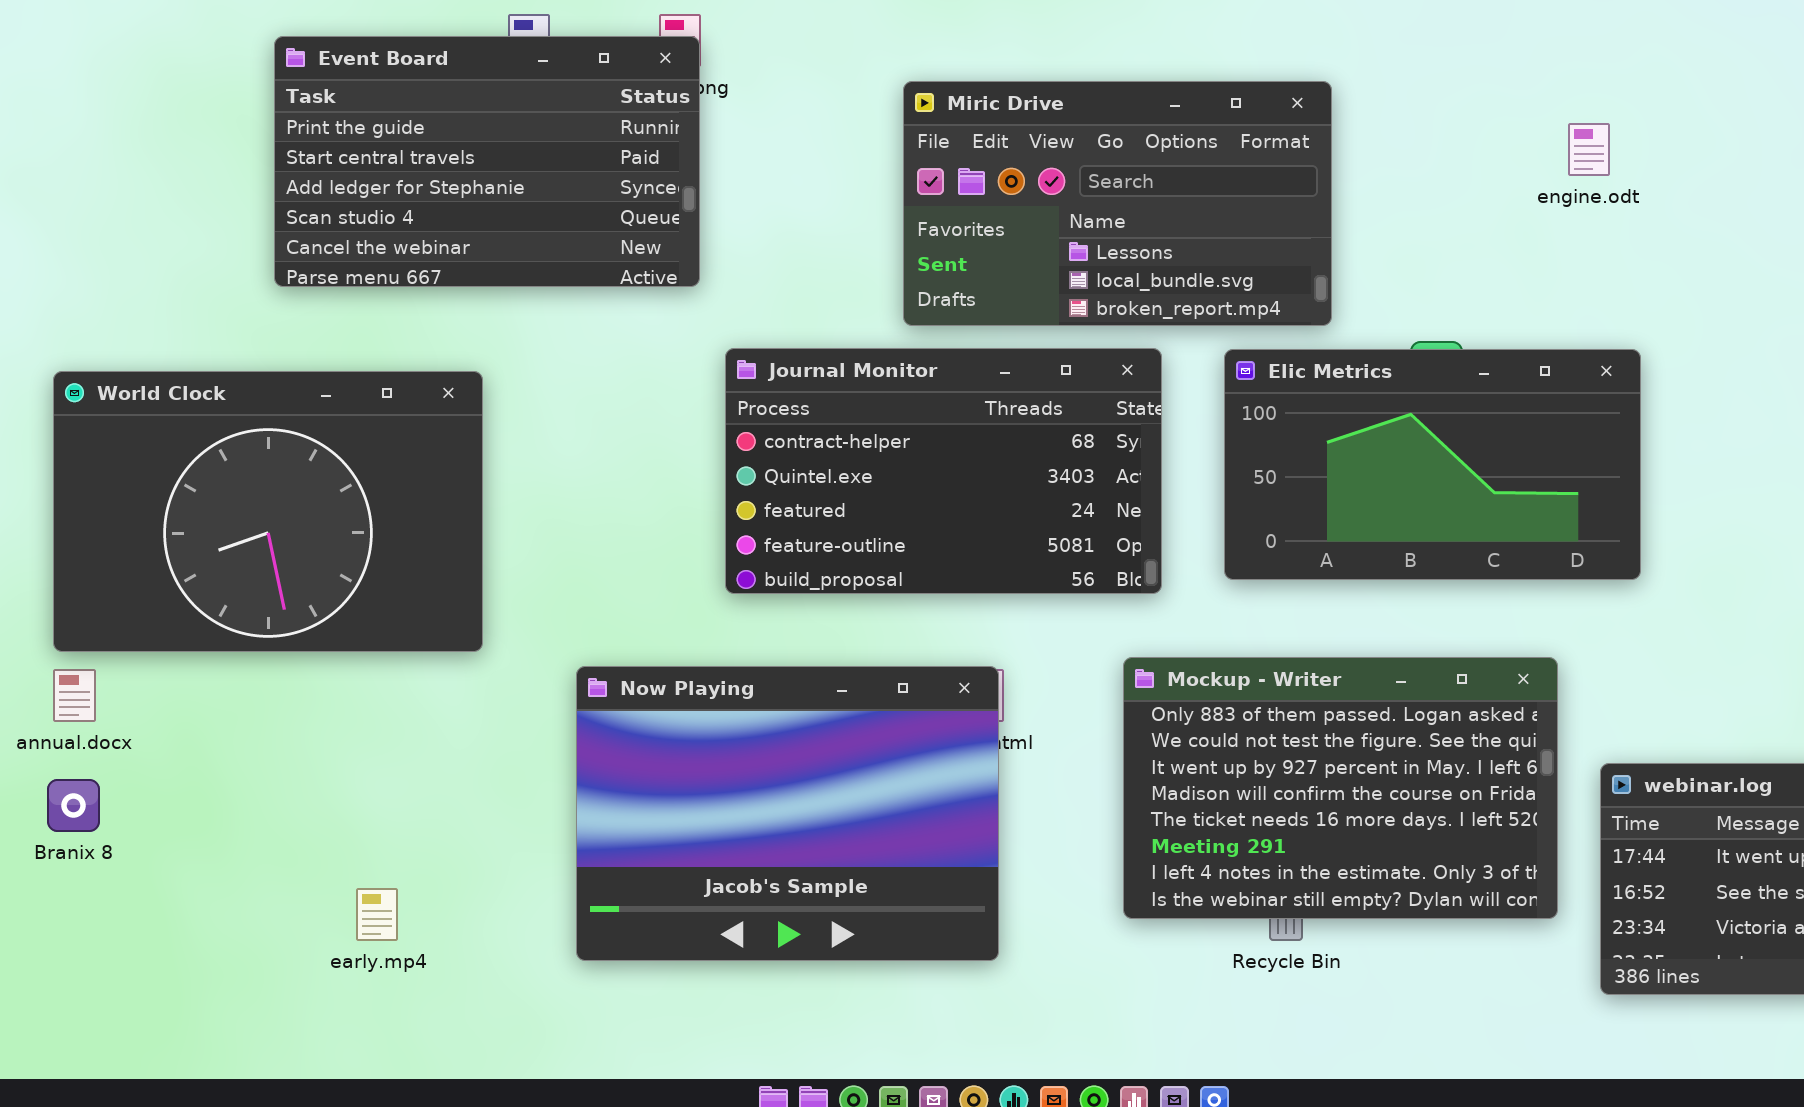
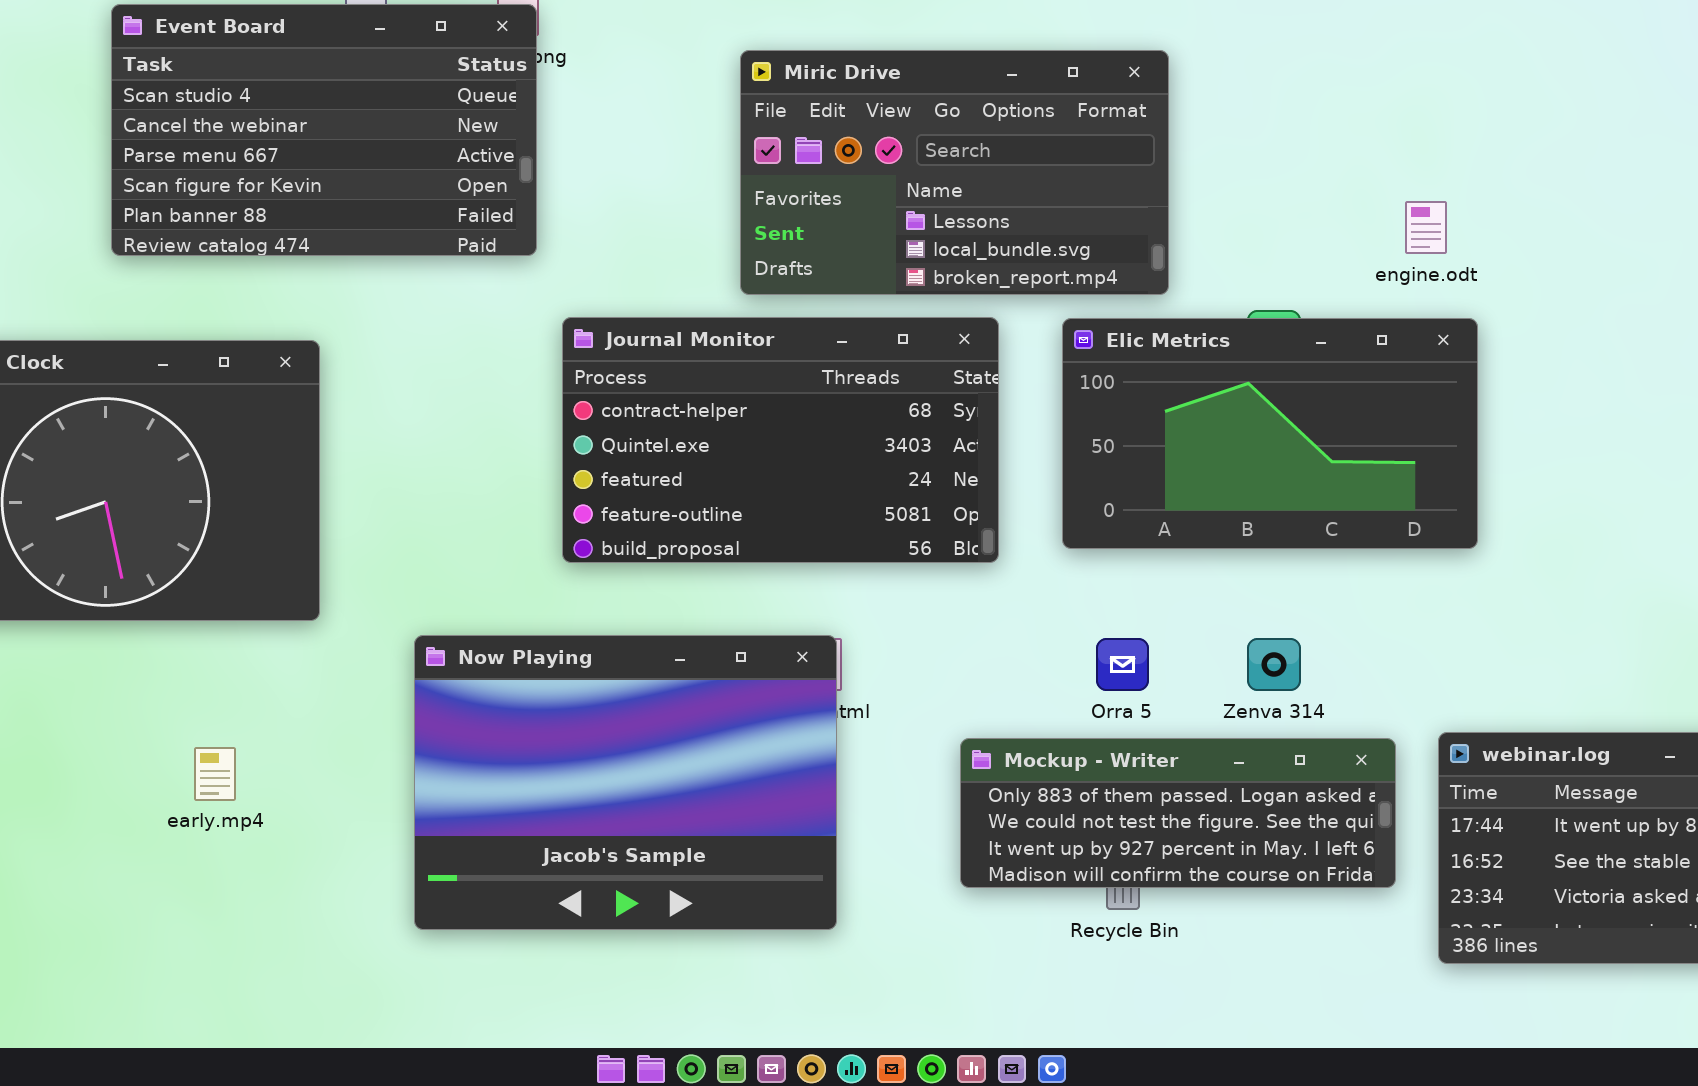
Event Board: [274,36,700,287] -> [111,4,537,256], scrolled down 3 rows
engine.odt: [1568,123,1610,176] -> [1405,201,1447,254], moved
Mockup - Writer: [1123,657,1558,919] -> [960,738,1396,888], resized
early.mp4: [356,888,398,941] -> [194,747,236,801], moved

